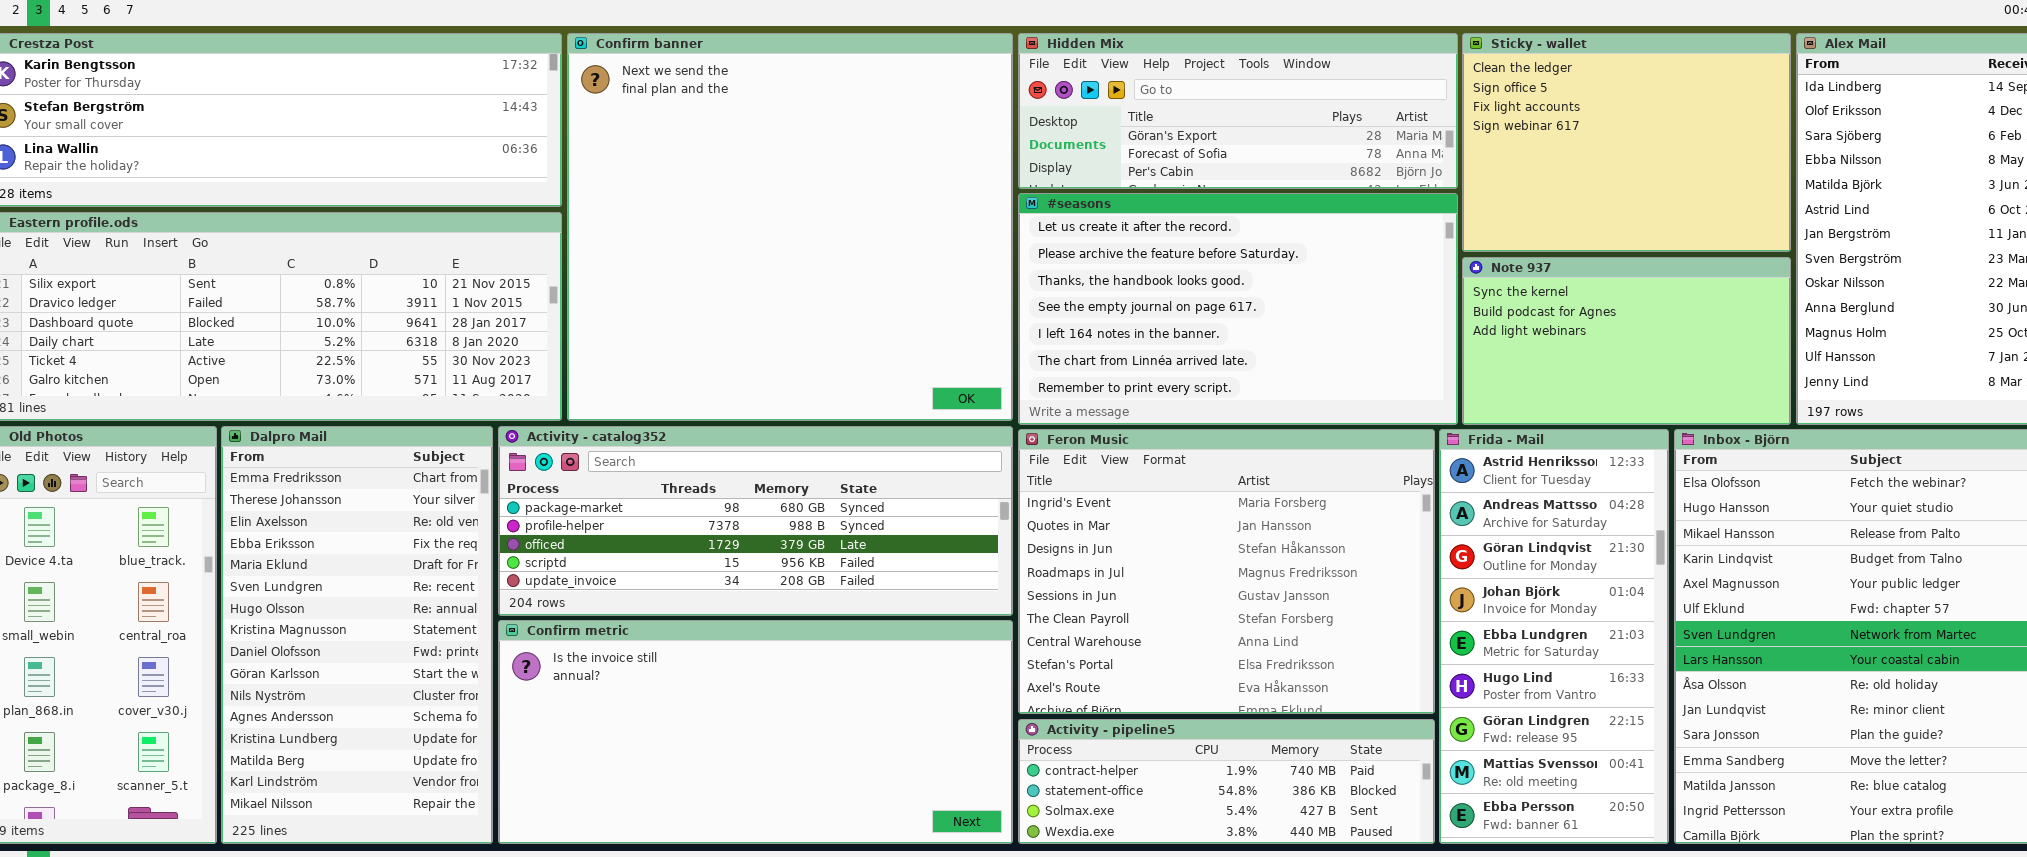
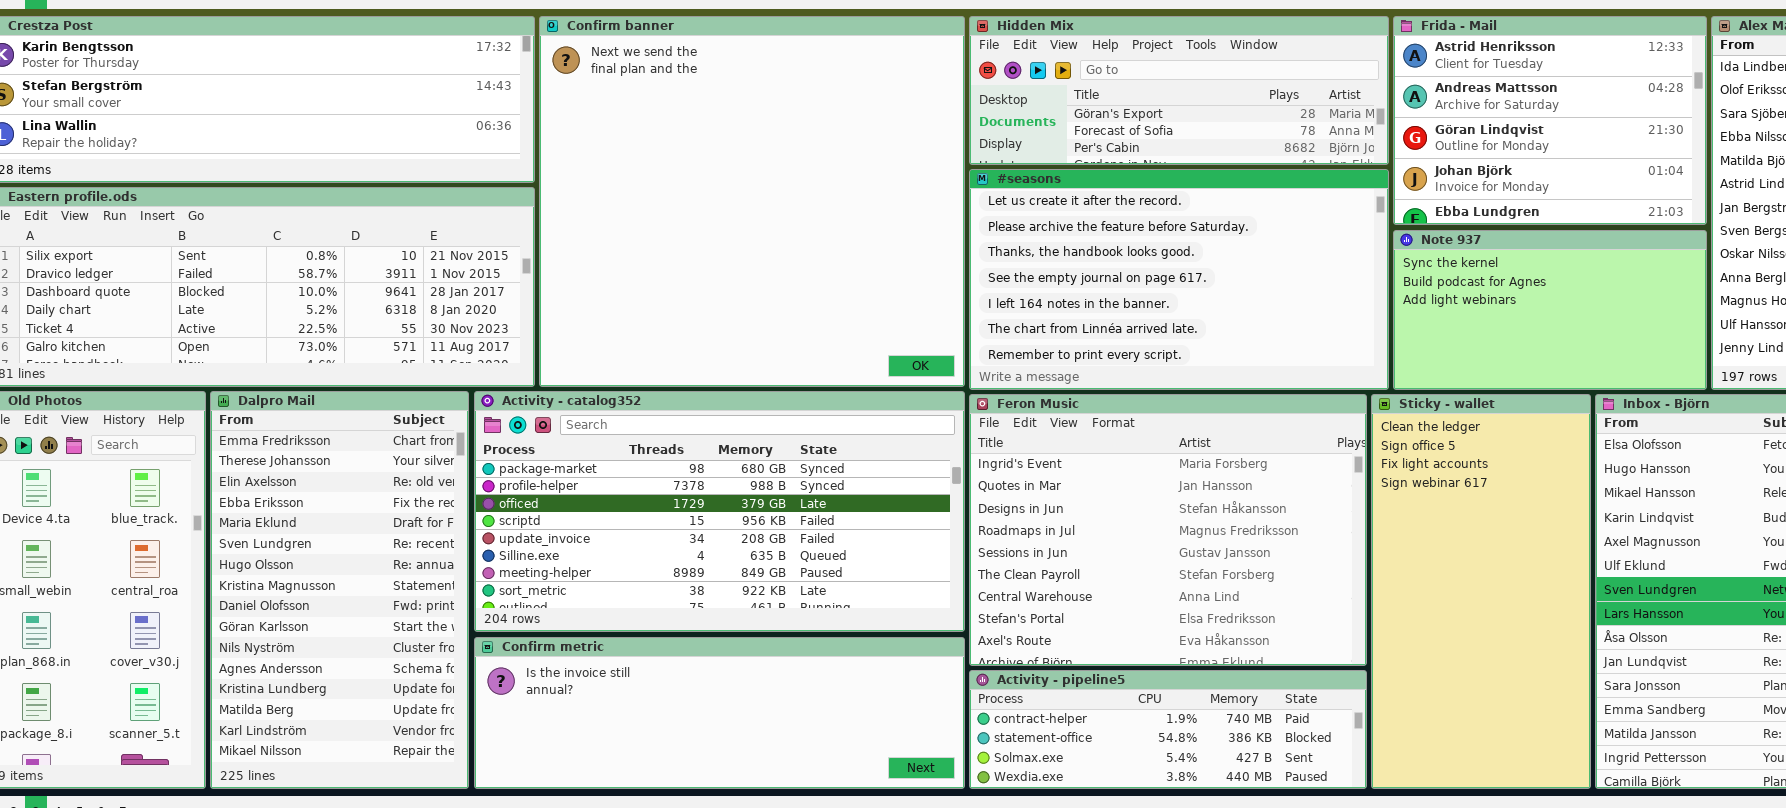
Sticky - wallet: [1462,33,1791,252] -> [1371,394,1591,789], moved, resized
Activity - catalog352: [498,426,1013,616] -> [474,391,965,632], resized
Frida - Mail: [1439,429,1669,844] -> [1393,16,1707,225], moved, resized
Confirm metric: [498,620,1013,844] -> [474,637,965,789], resized

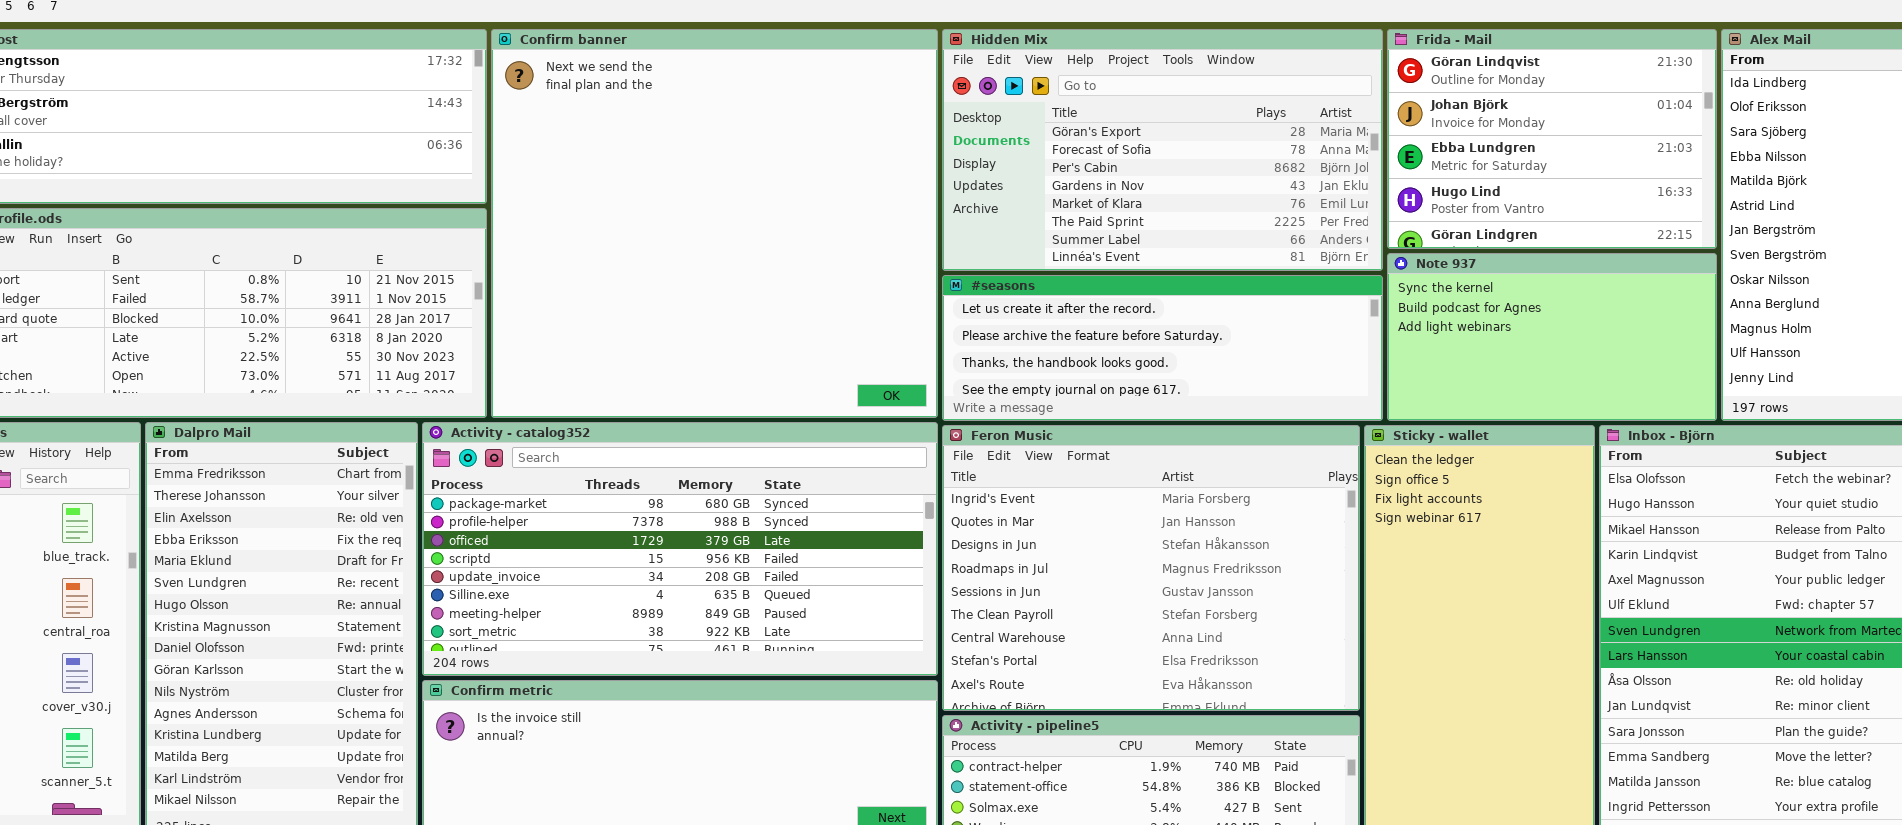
Hidden Mix: [969,16,1389,165] -> [942,29,1383,271], resized
Frida - Mail: [1393,16,1707,225] -> [1387,29,1717,249], scrolled down 2 rows
#seasons: [969,169,1389,390] -> [942,275,1383,421], resized

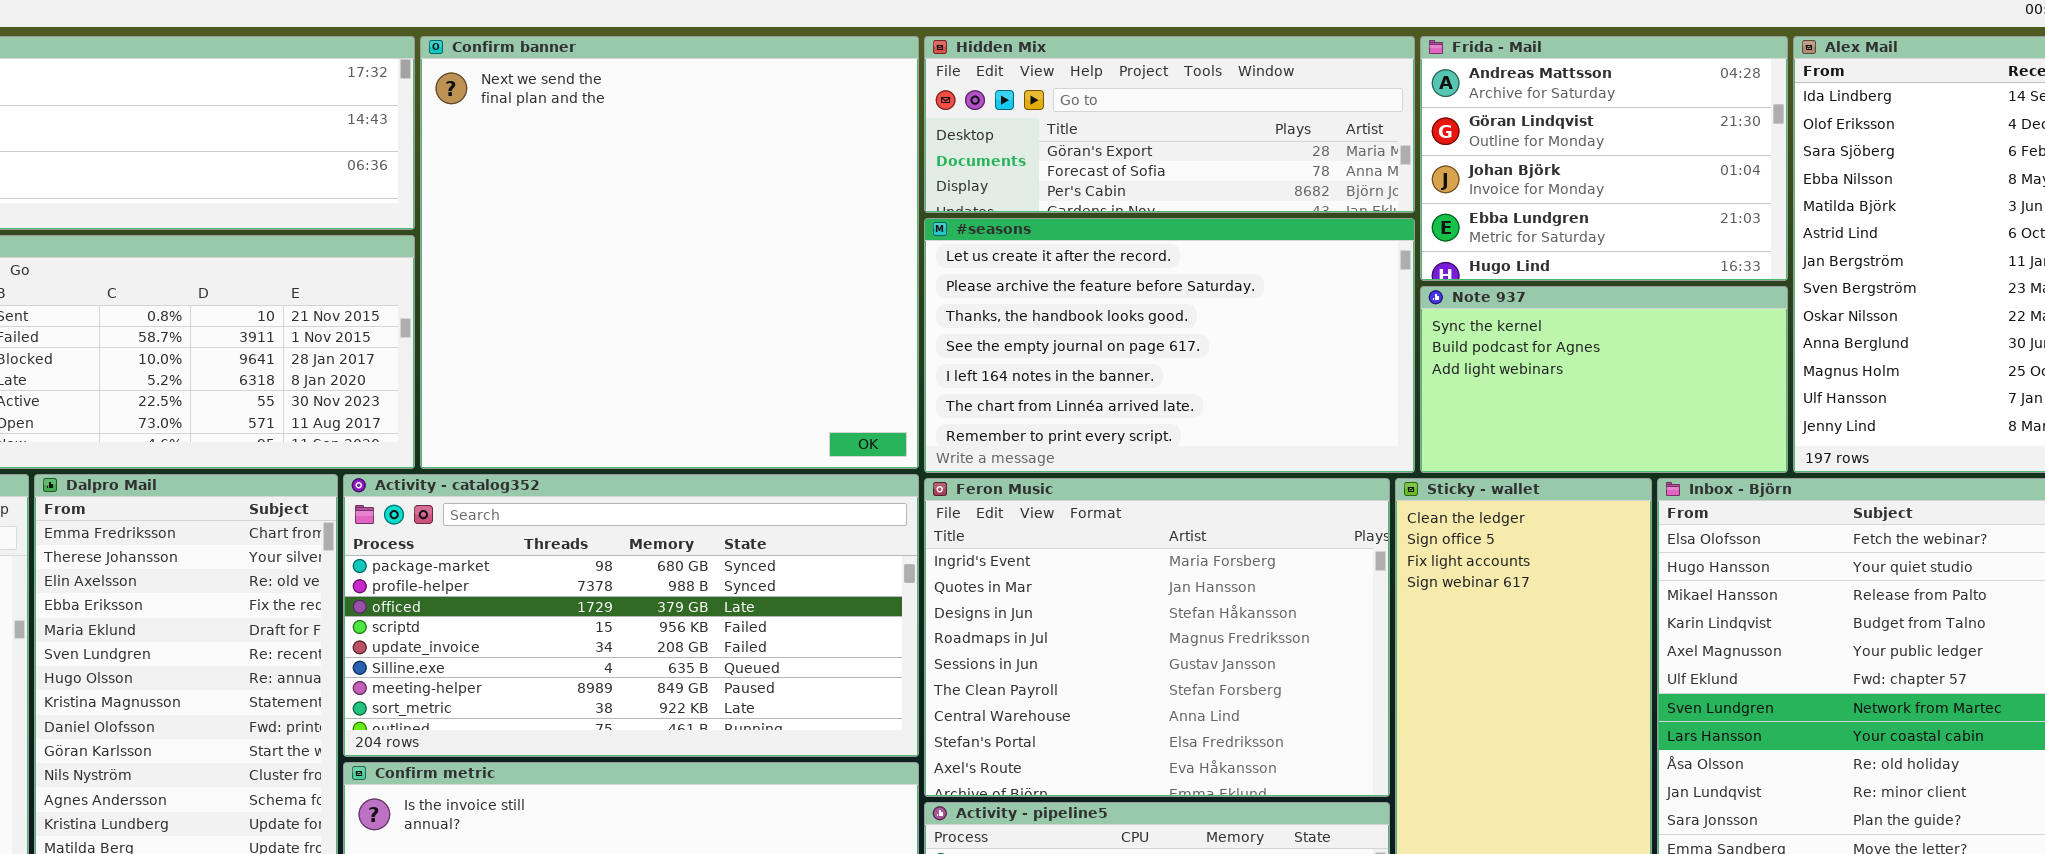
Hidden Mix: [942,29,1383,271] -> [924,36,1415,213], resized
Frida - Mail: [1387,29,1717,249] -> [1420,36,1788,281], scrolled up 1 row
#seasons: [942,275,1383,421] -> [924,218,1415,473], resized

